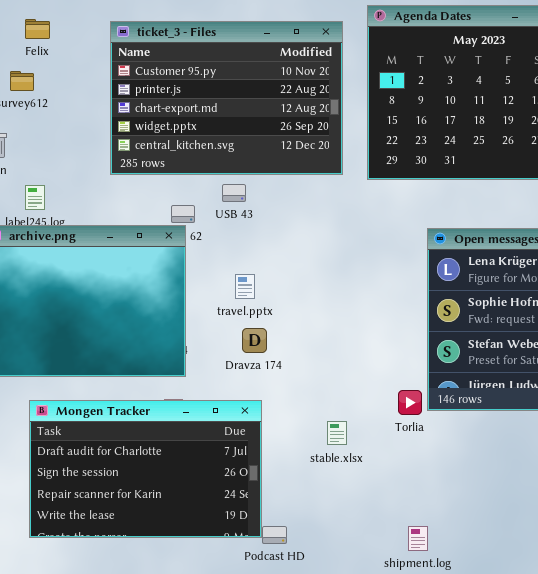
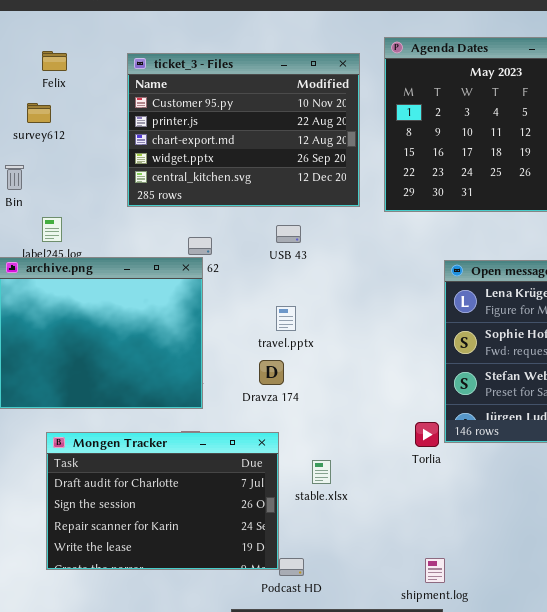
USB 43: [222,184,246,202] -> [276,225,301,243], moved
travel.pptx: [235,274,255,299] -> [276,306,296,331], moved
stable.xlsx: [327,421,347,445] -> [312,460,331,484], moved

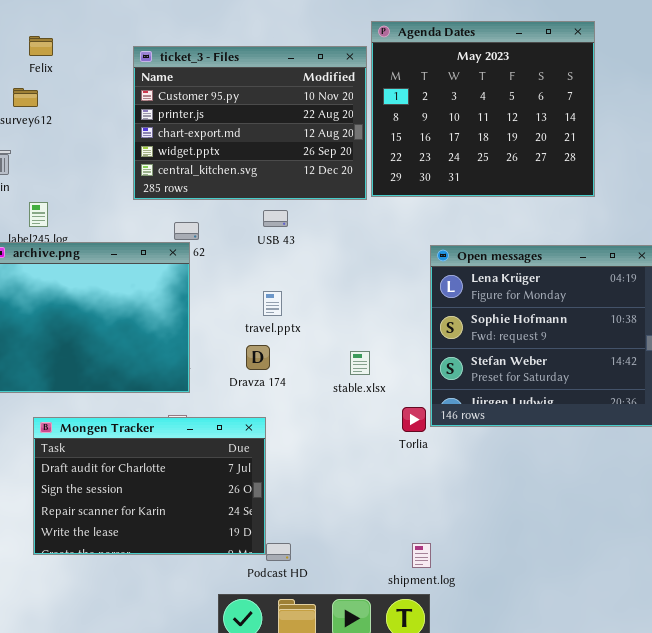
ticket_3 - Files: [127,53,360,207] -> [133,46,367,200], moved
stable.xlsx: [312,460,331,484] -> [350,351,370,375], moved

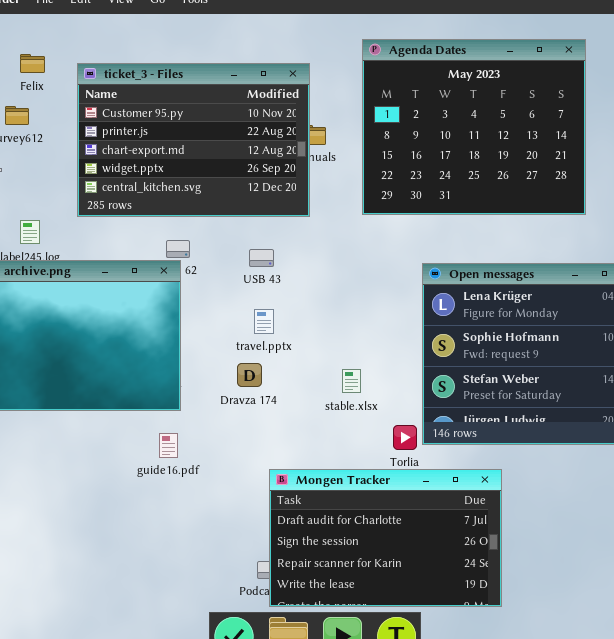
ticket_3 - Files: [133,46,367,200] -> [77,63,310,217], moved
USB 43: [263,210,288,227] -> [249,249,274,267], moved
Mongen Tracker: [33,417,266,555] -> [269,469,502,607], moved

